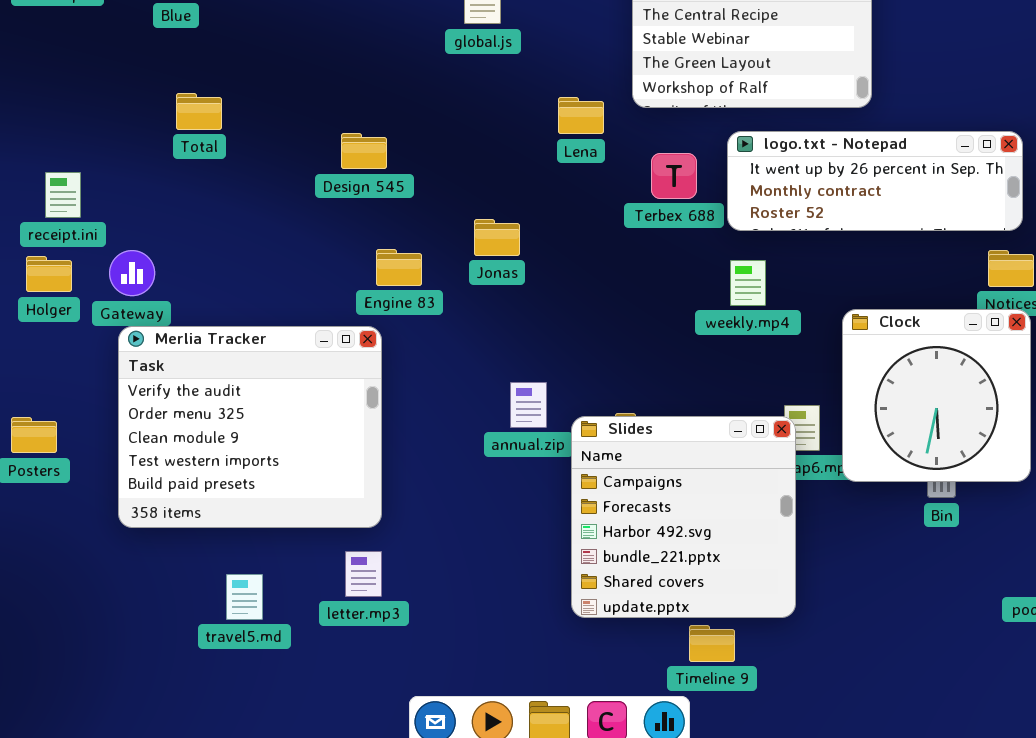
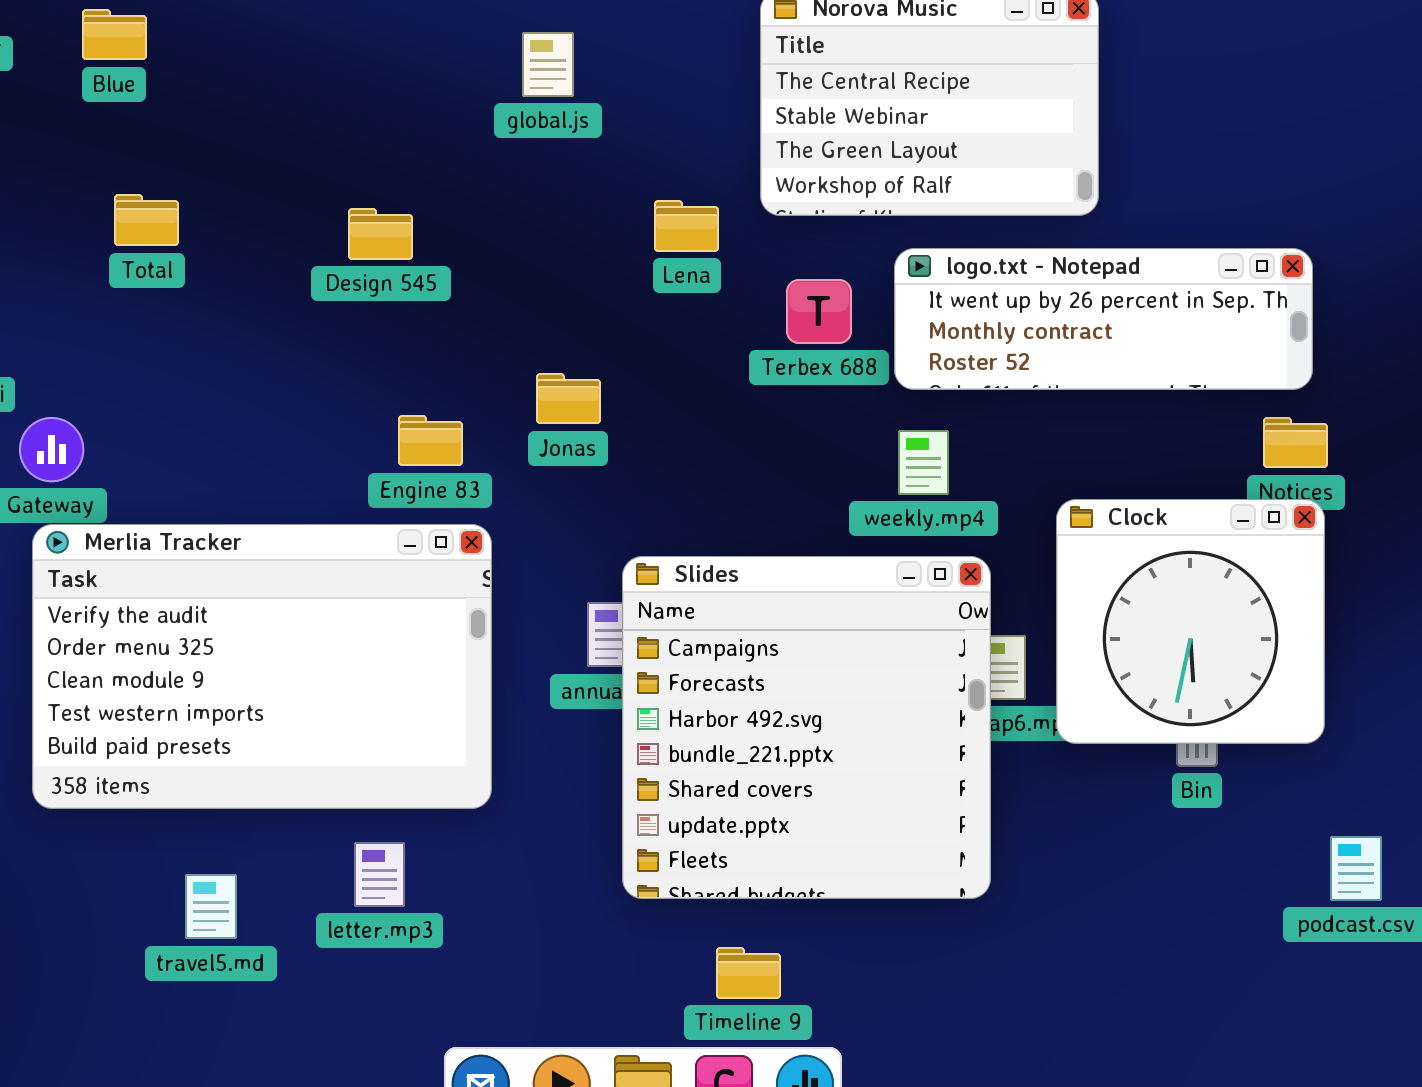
Design 545: [341,133,387,169] -> [348,208,413,260], moved
Merlia Tracker: [118,326,382,528] -> [32,524,492,809], resized
Slides: [571,416,796,618] -> [622,556,991,899], moved, resized
Timeline 9: [689,625,735,662] -> [716,947,781,999], moved

